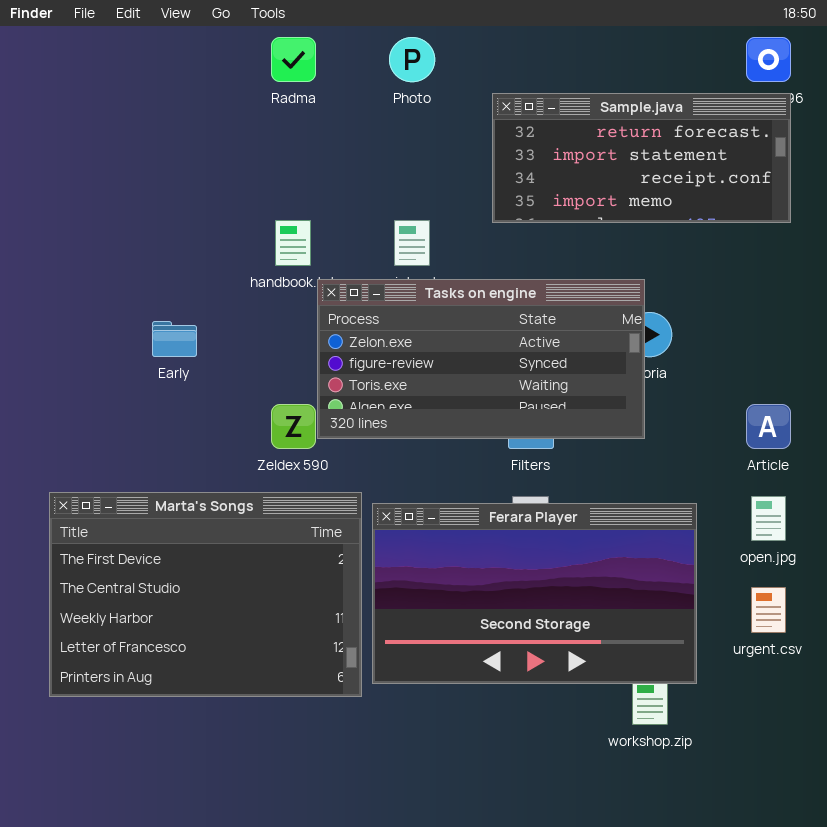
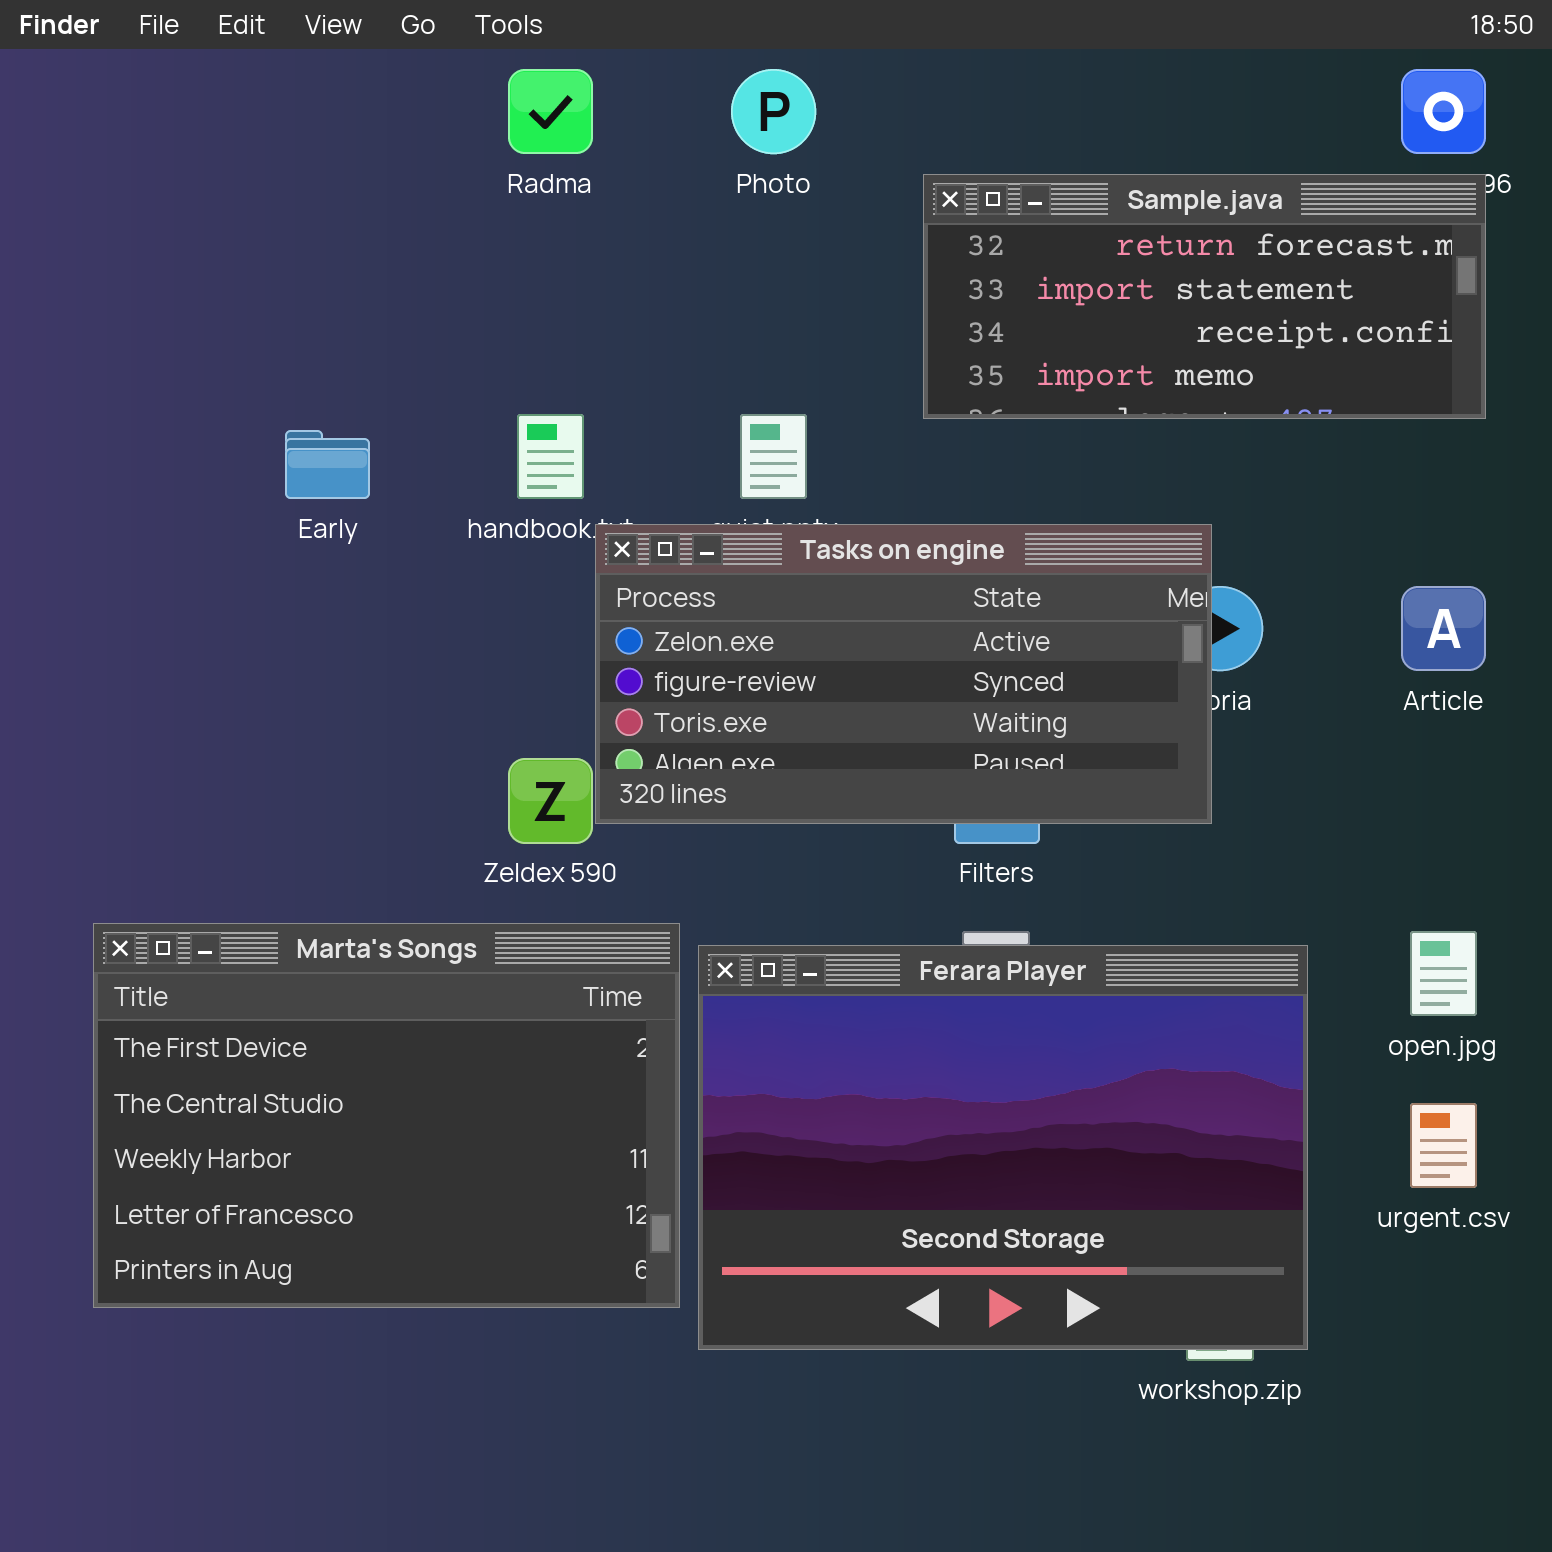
Early: [152,321,197,357] -> [285,430,370,499], moved
Article: [746,404,791,449] -> [1401,586,1486,671], moved
Ferara Player: [372,503,697,684] -> [698,945,1308,1350], resized

